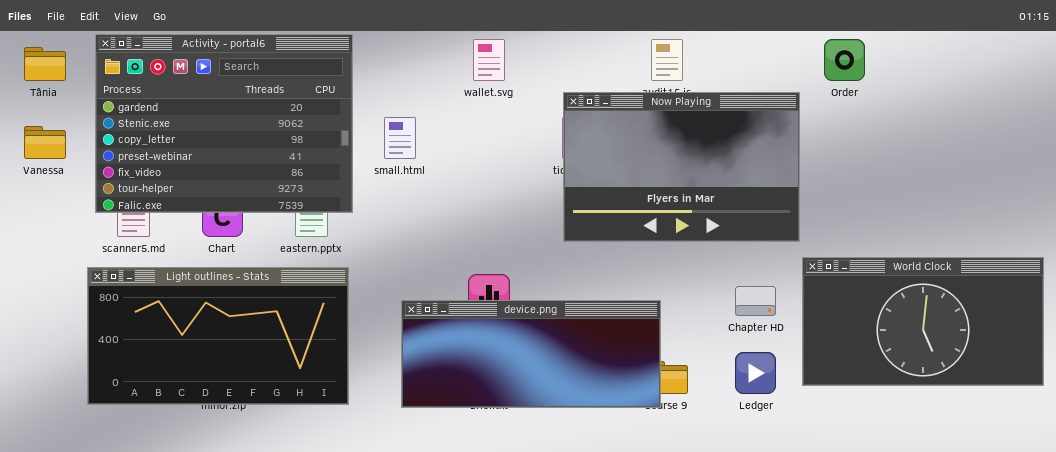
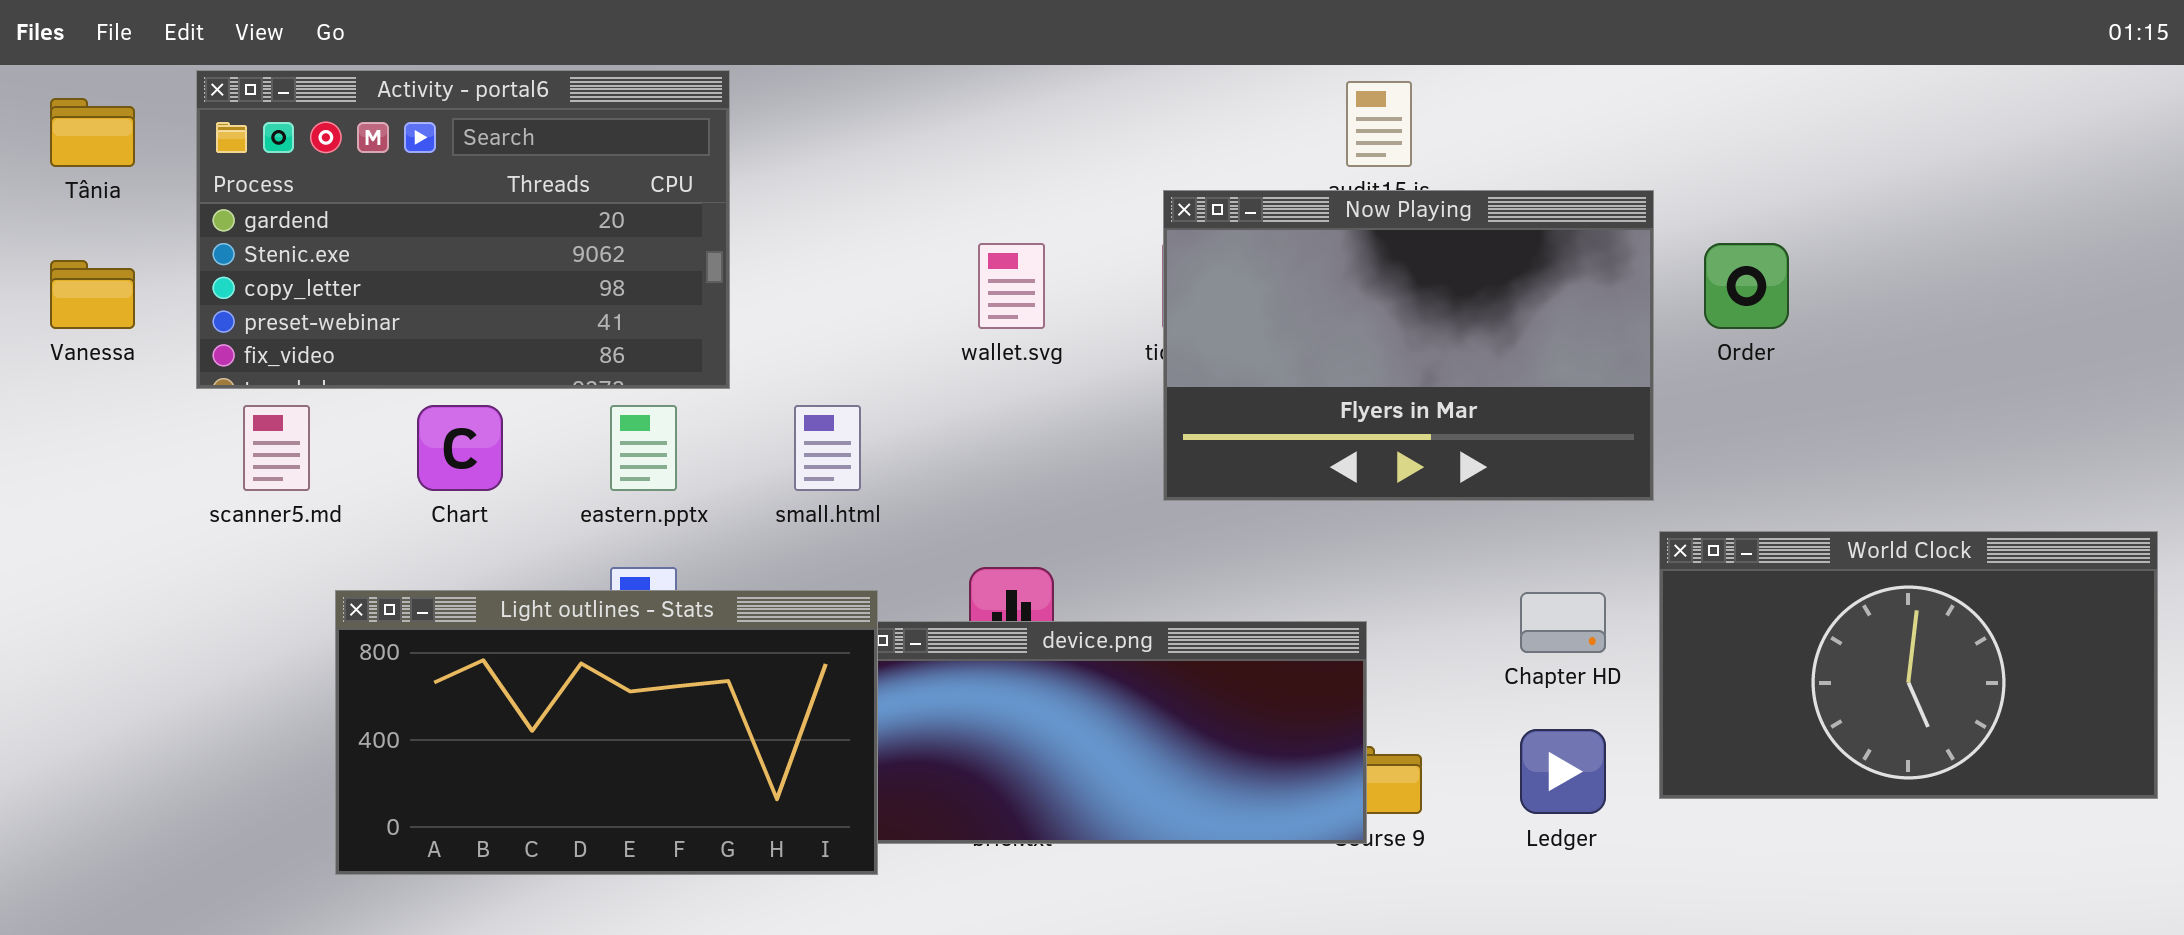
Activity - portal6: [95,34,353,213] -> [196,70,730,389], resized
wallet.svg: [473,39,505,81] -> [978,243,1045,329], moved
Order: [824,39,865,81] -> [1704,243,1789,329], moved
small.html: [384,117,416,159] -> [794,405,861,491], moved
Light outlines - Stats: [87,267,349,405] -> [335,590,878,875], moved

